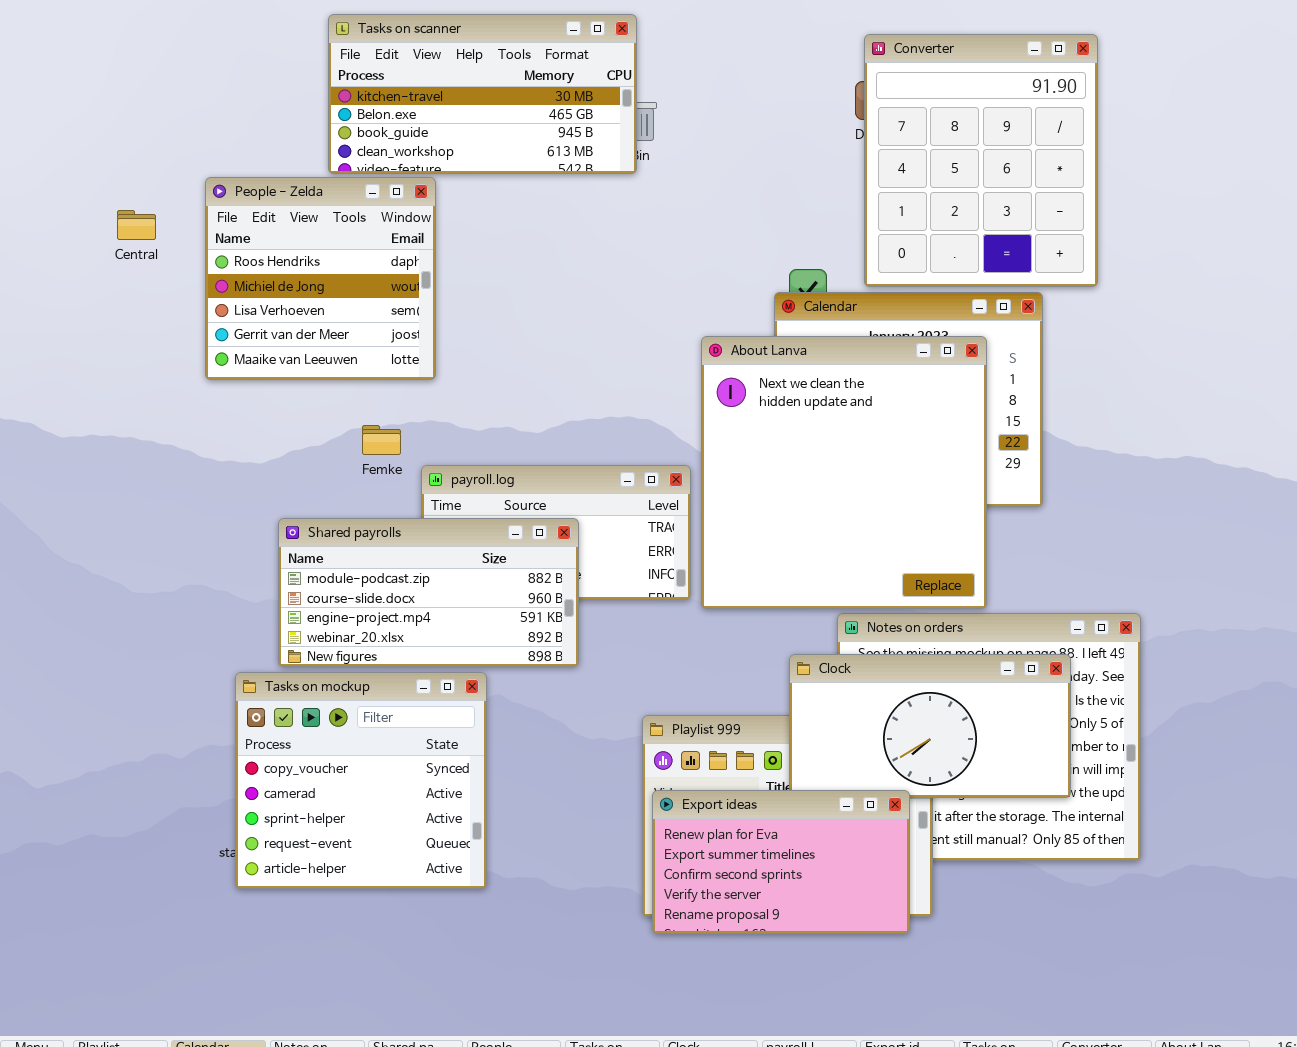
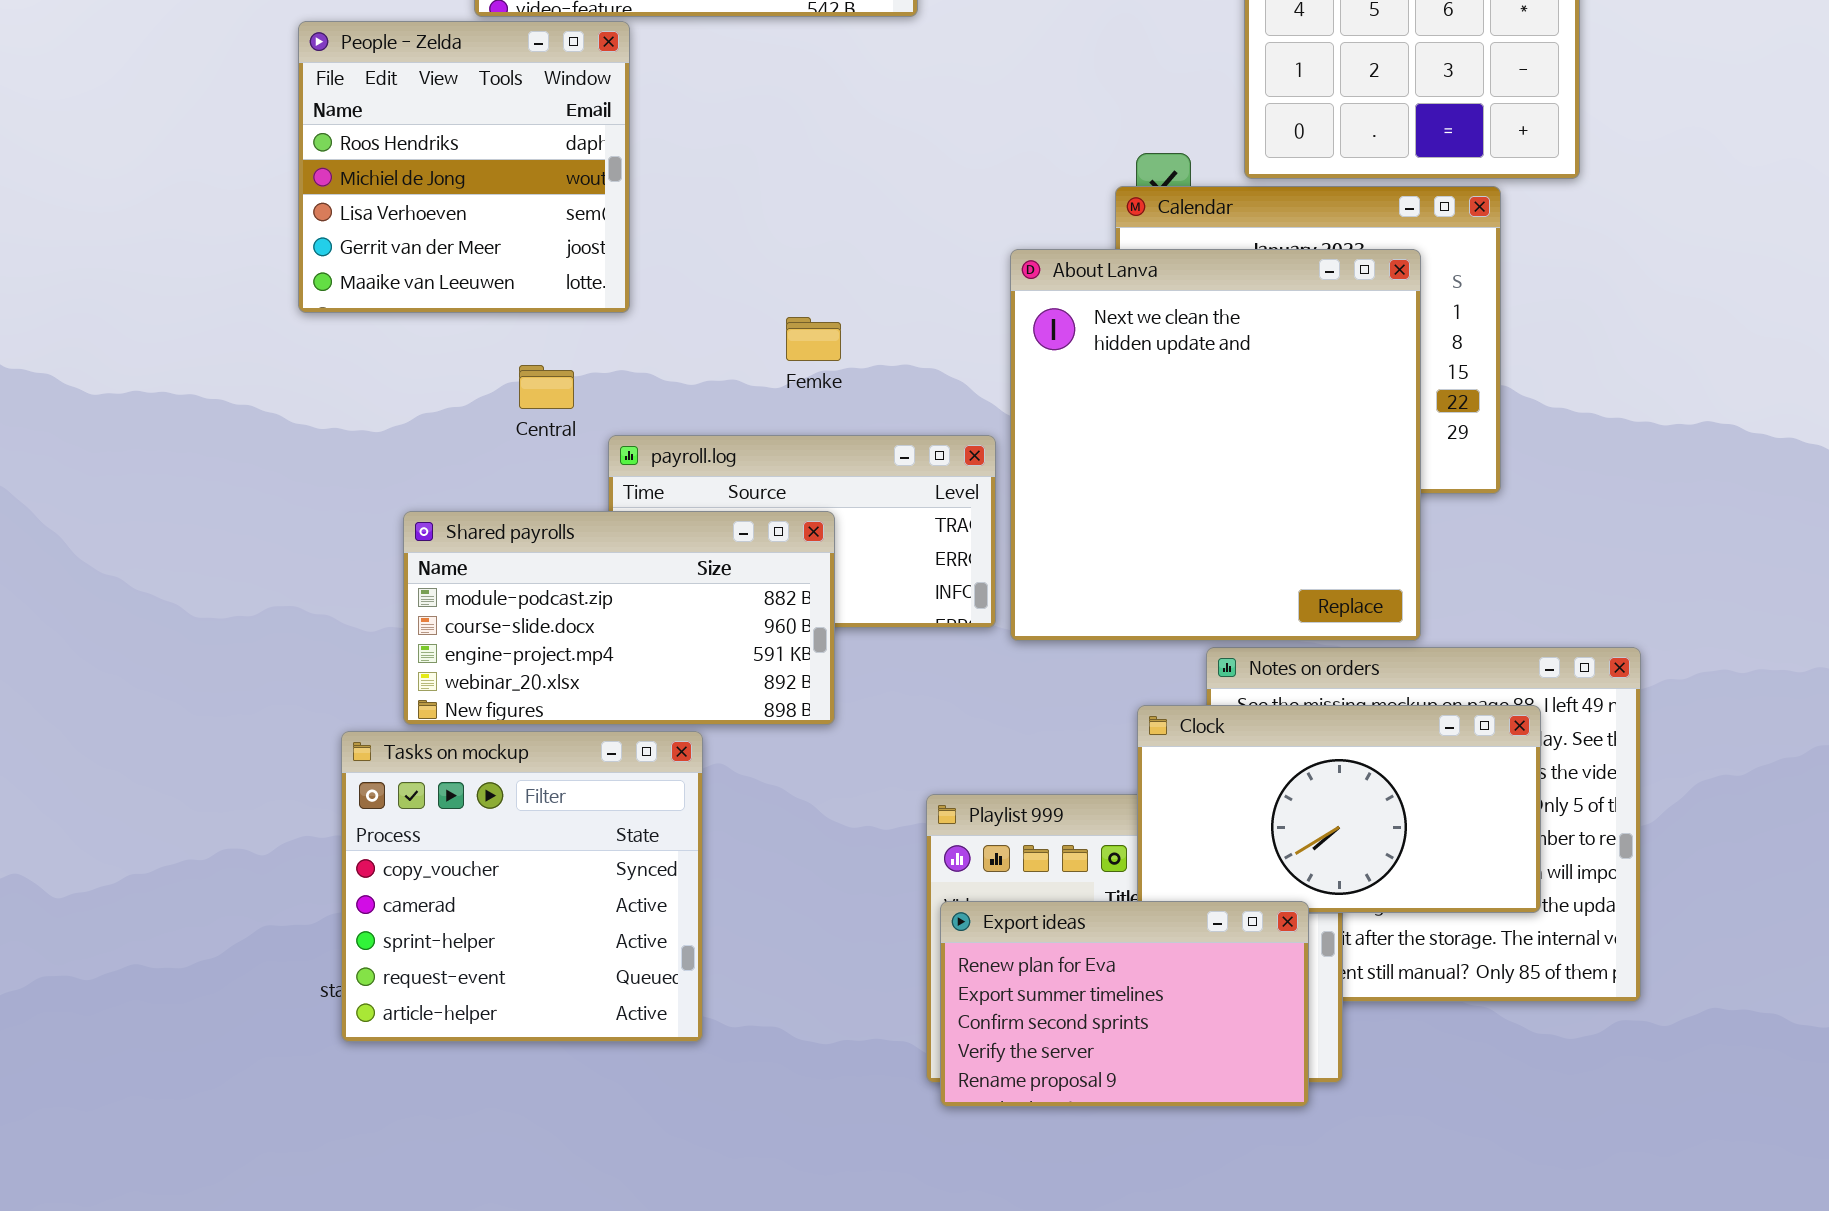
Central: [117,210,156,240] -> [519,365,574,409], moved
Femke: [362,425,401,455] -> [786,317,841,361], moved

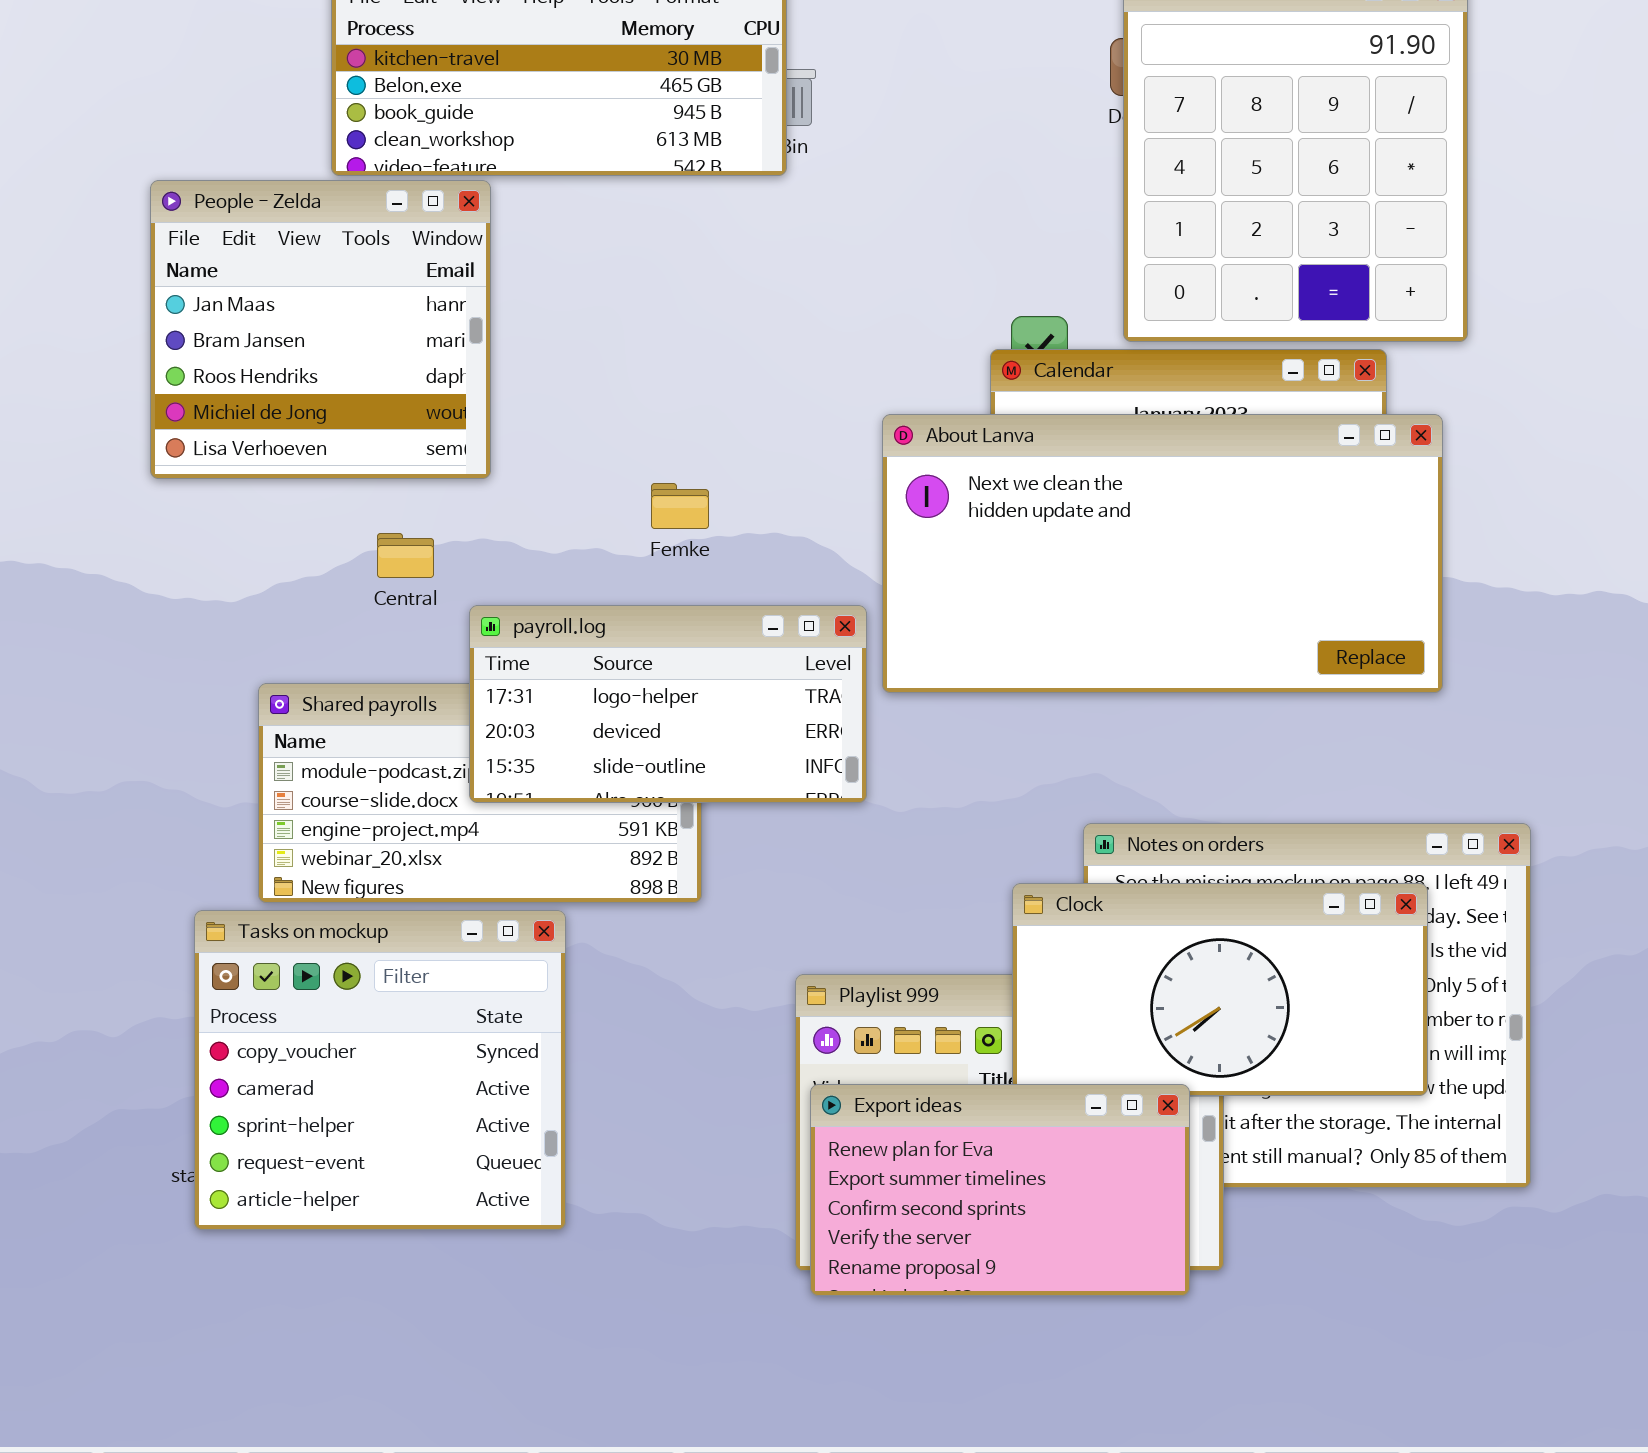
People - Zelda: [298,21,630,313] -> [150,180,491,479], scrolled up 2 rows
About Lanva: [1010,249,1421,641] -> [882,414,1443,693], resized
payroll.log: [608,435,996,628] -> [469,605,867,803], raised

